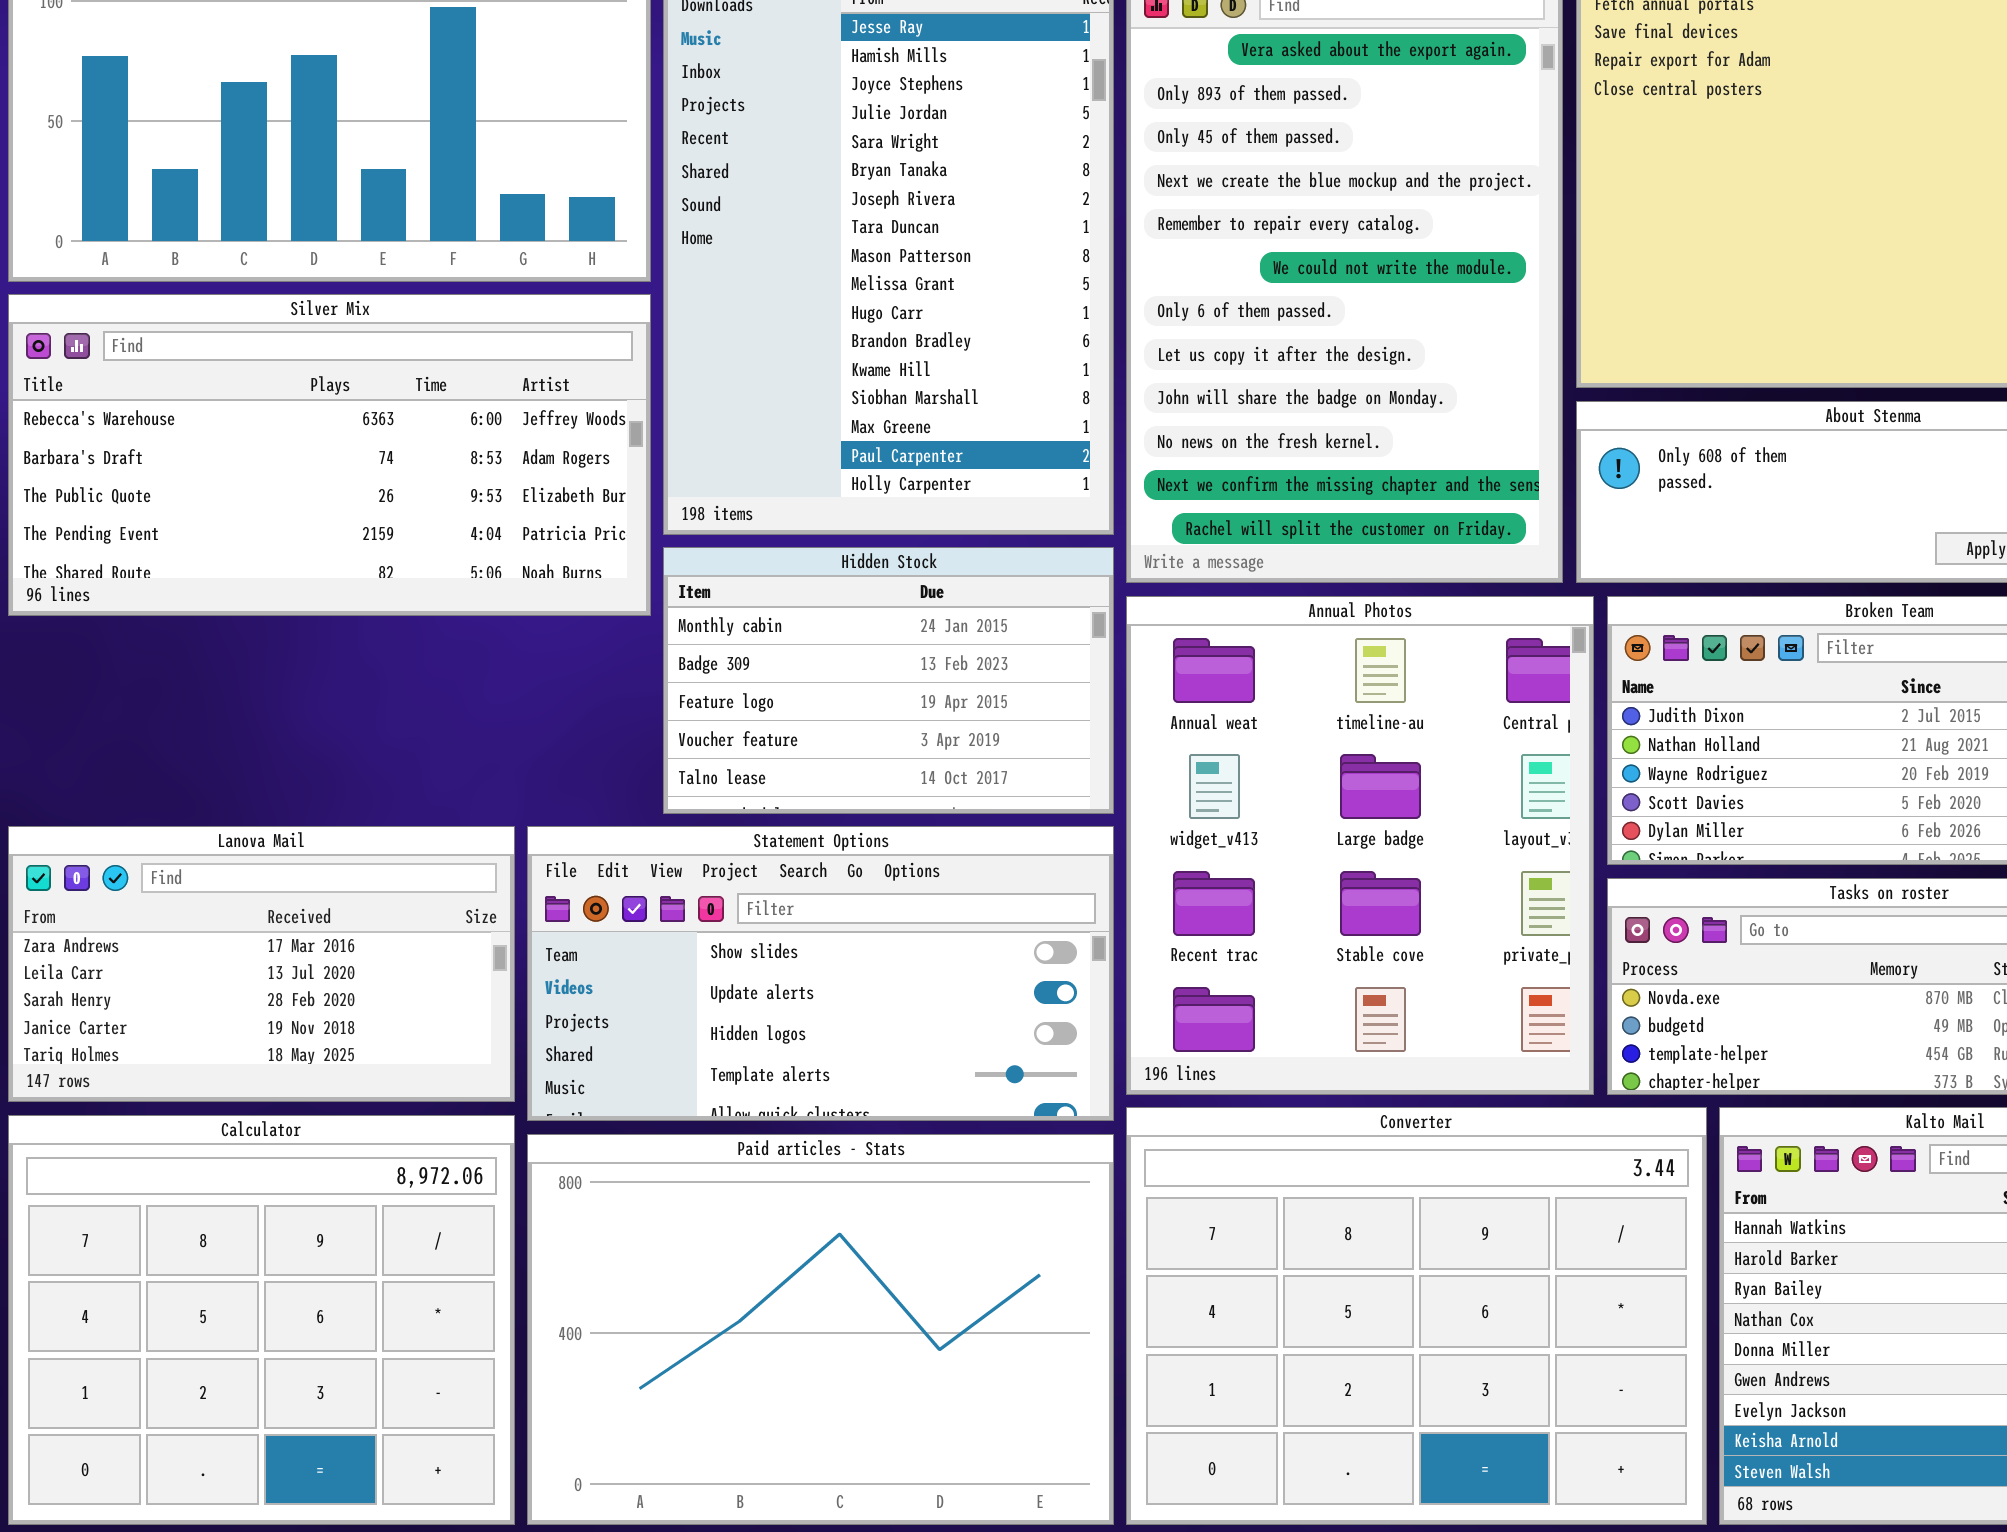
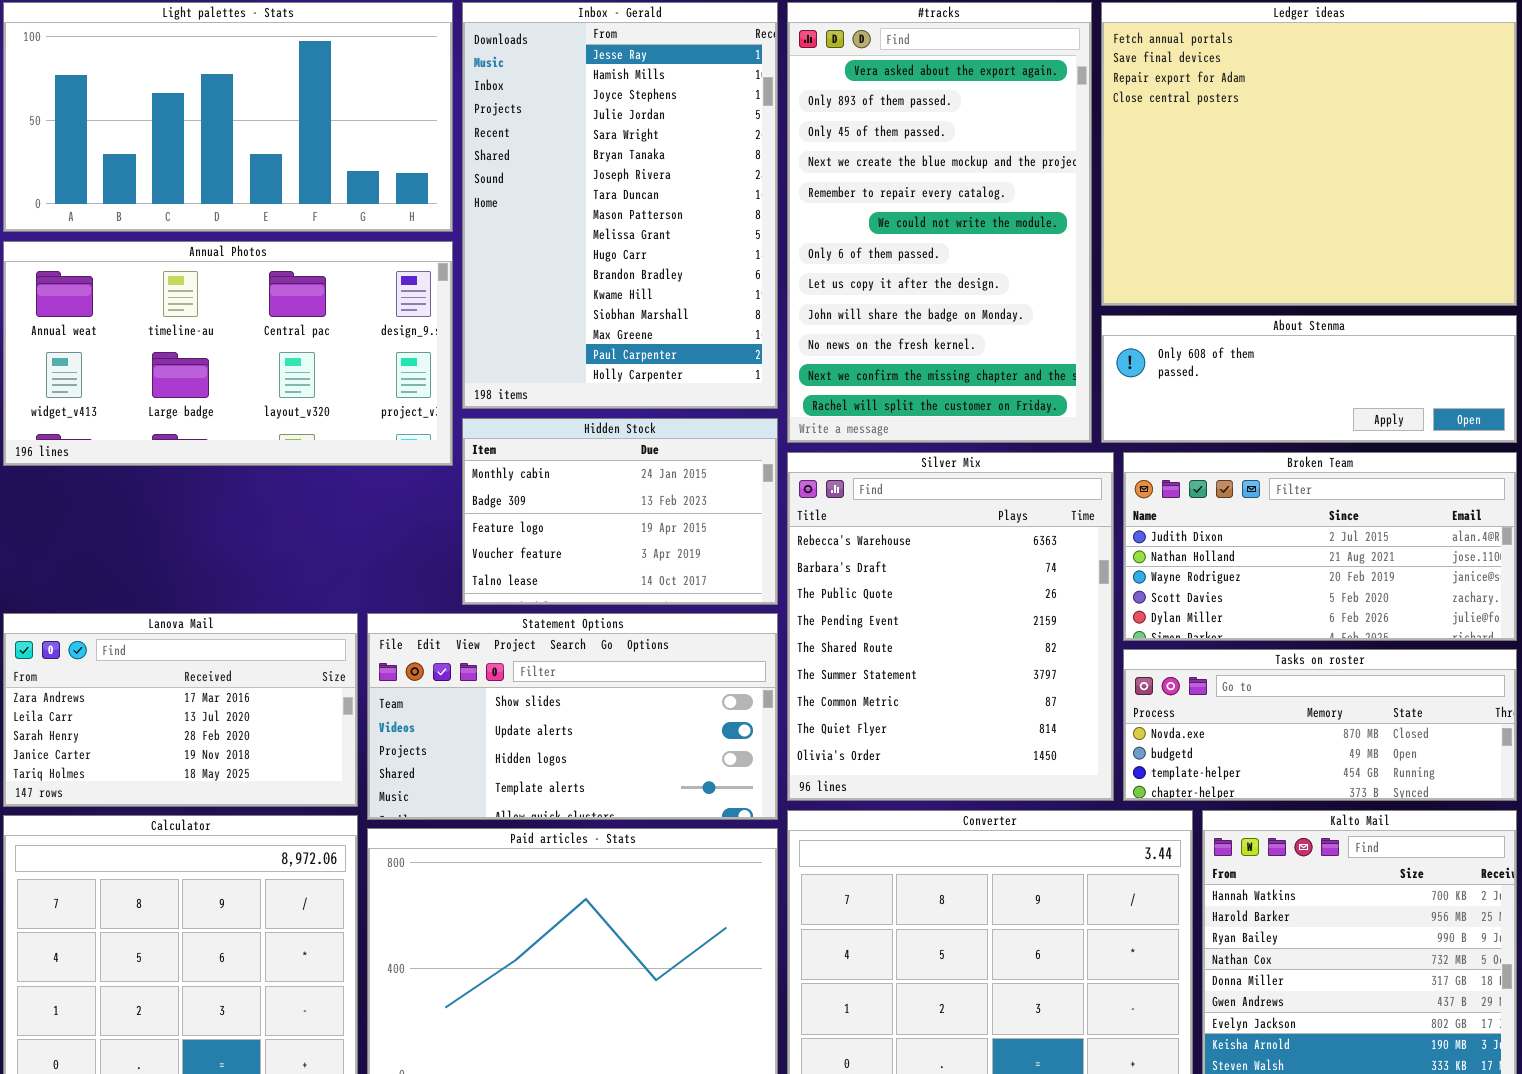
Silver Mix: [8,294,651,616] -> [787,452,1114,801], moved, resized
Annual Photos: [1126,596,1594,1095] -> [3,241,453,466], moved, resized

